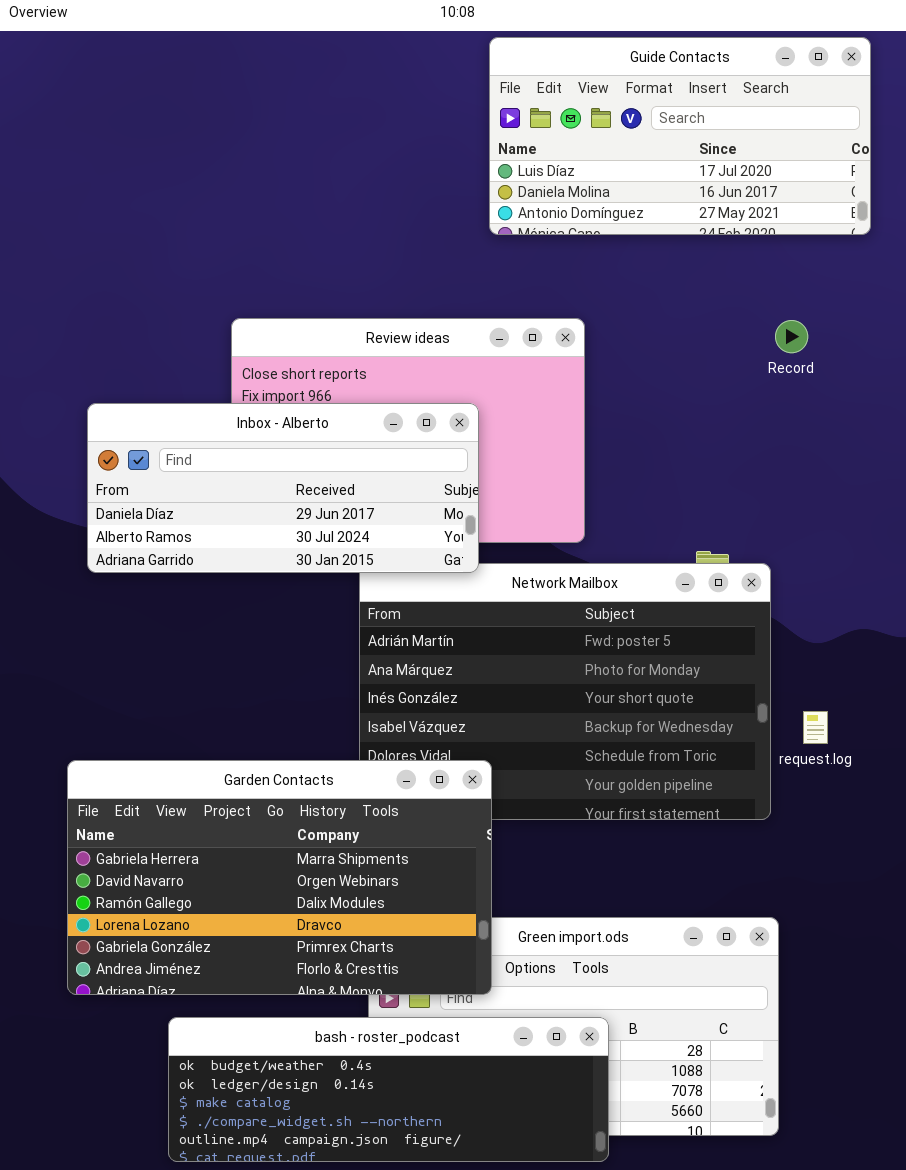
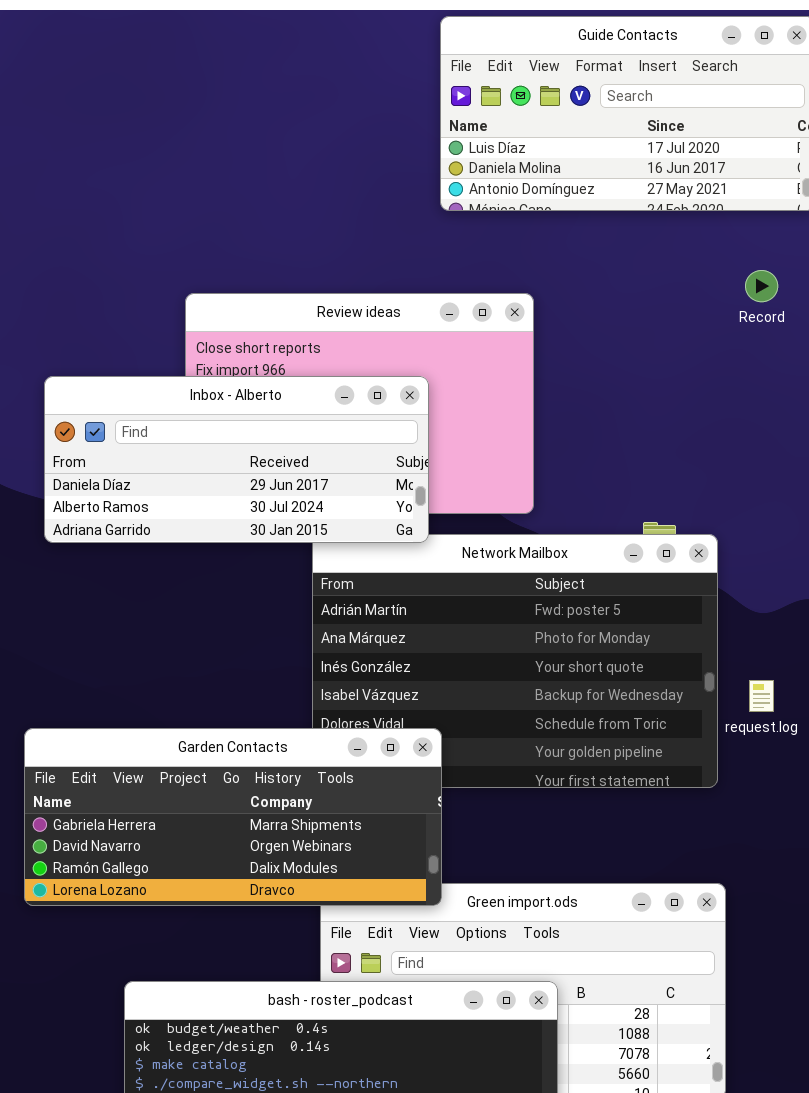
Record: [775,320,808,353] -> [745,270,778,302], moved
Garden Contacts: [67,760,492,995] -> [24,728,442,906], resized

